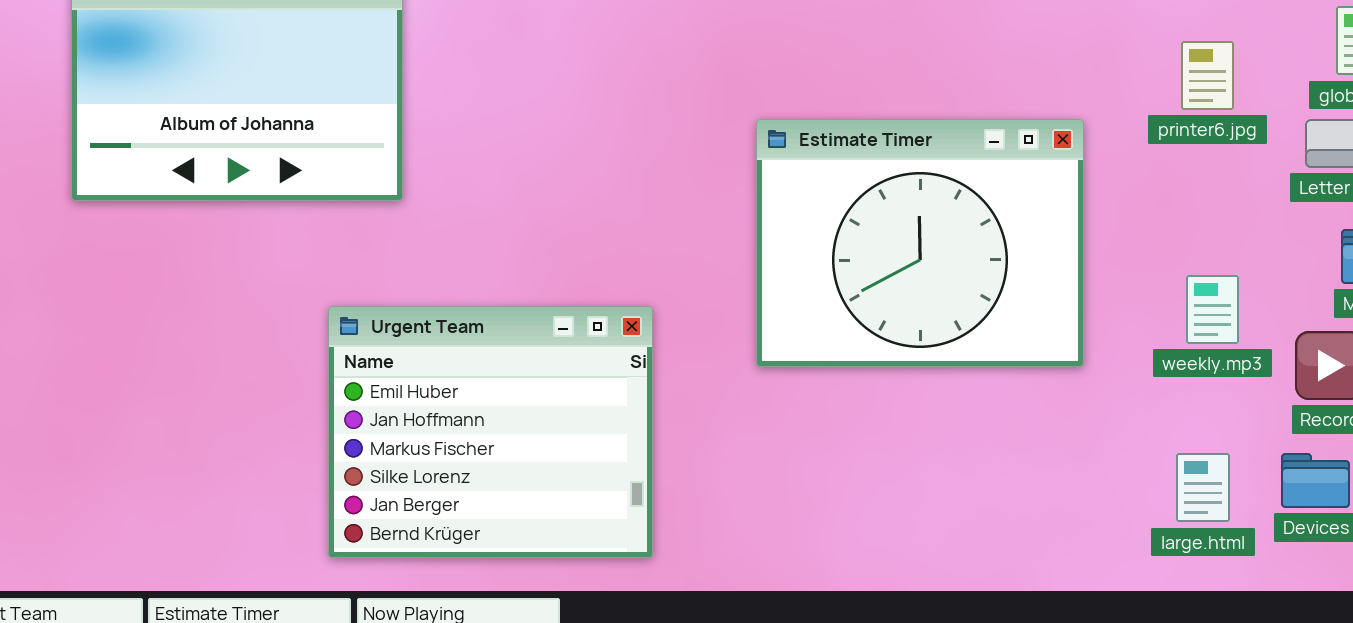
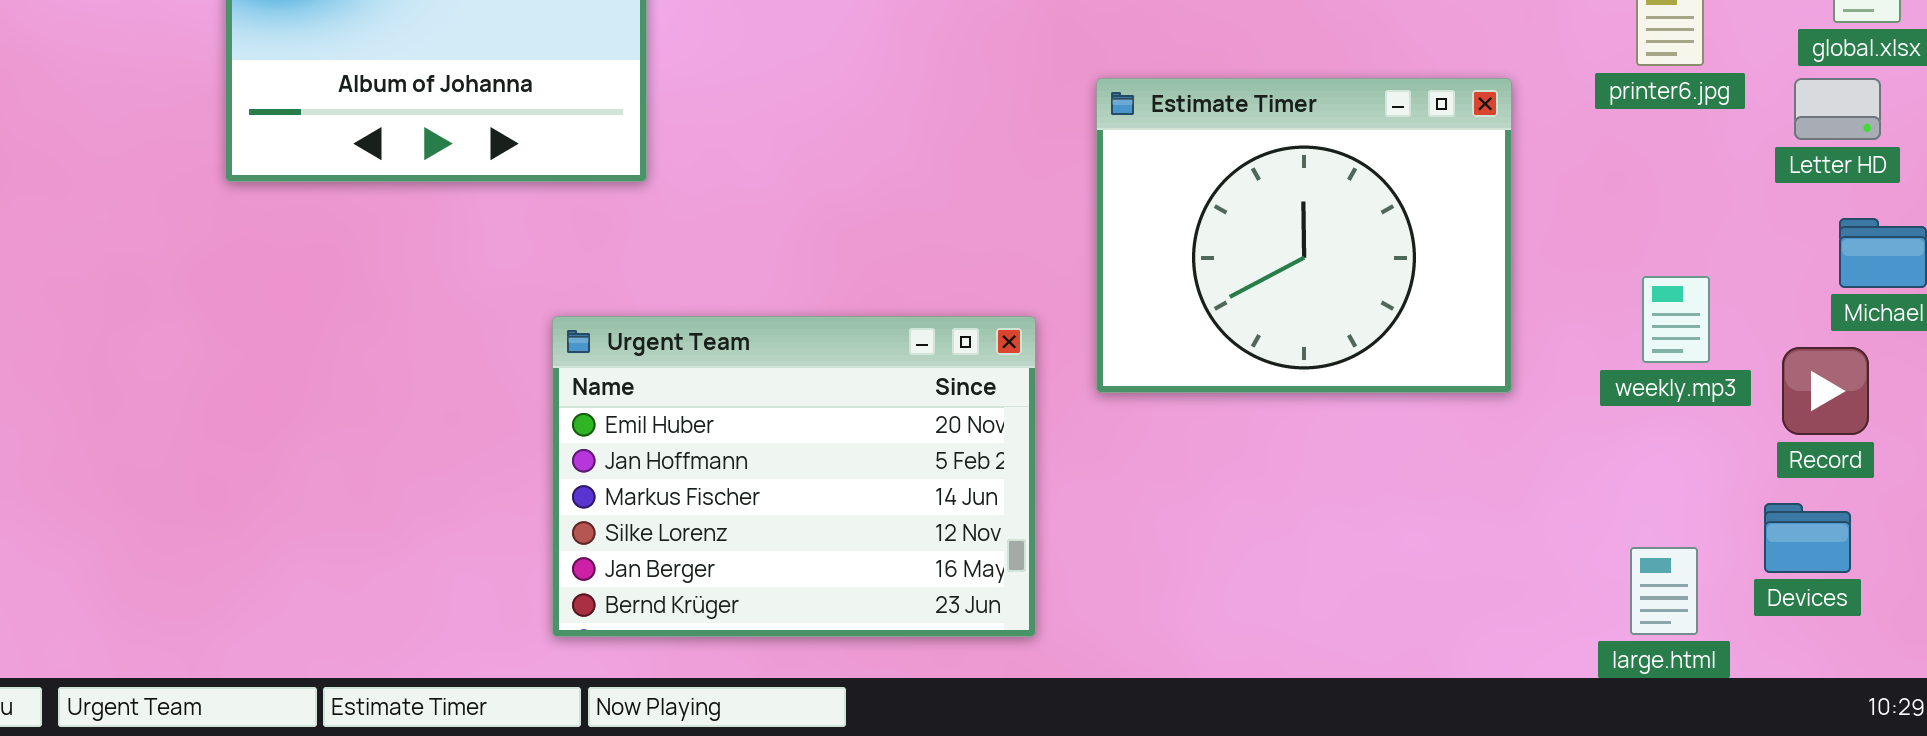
Urgent Team: [328,306,653,558] -> [552,316,1036,637], resized
large.html: [1176,453,1230,522] -> [1630,547,1698,635], moved

